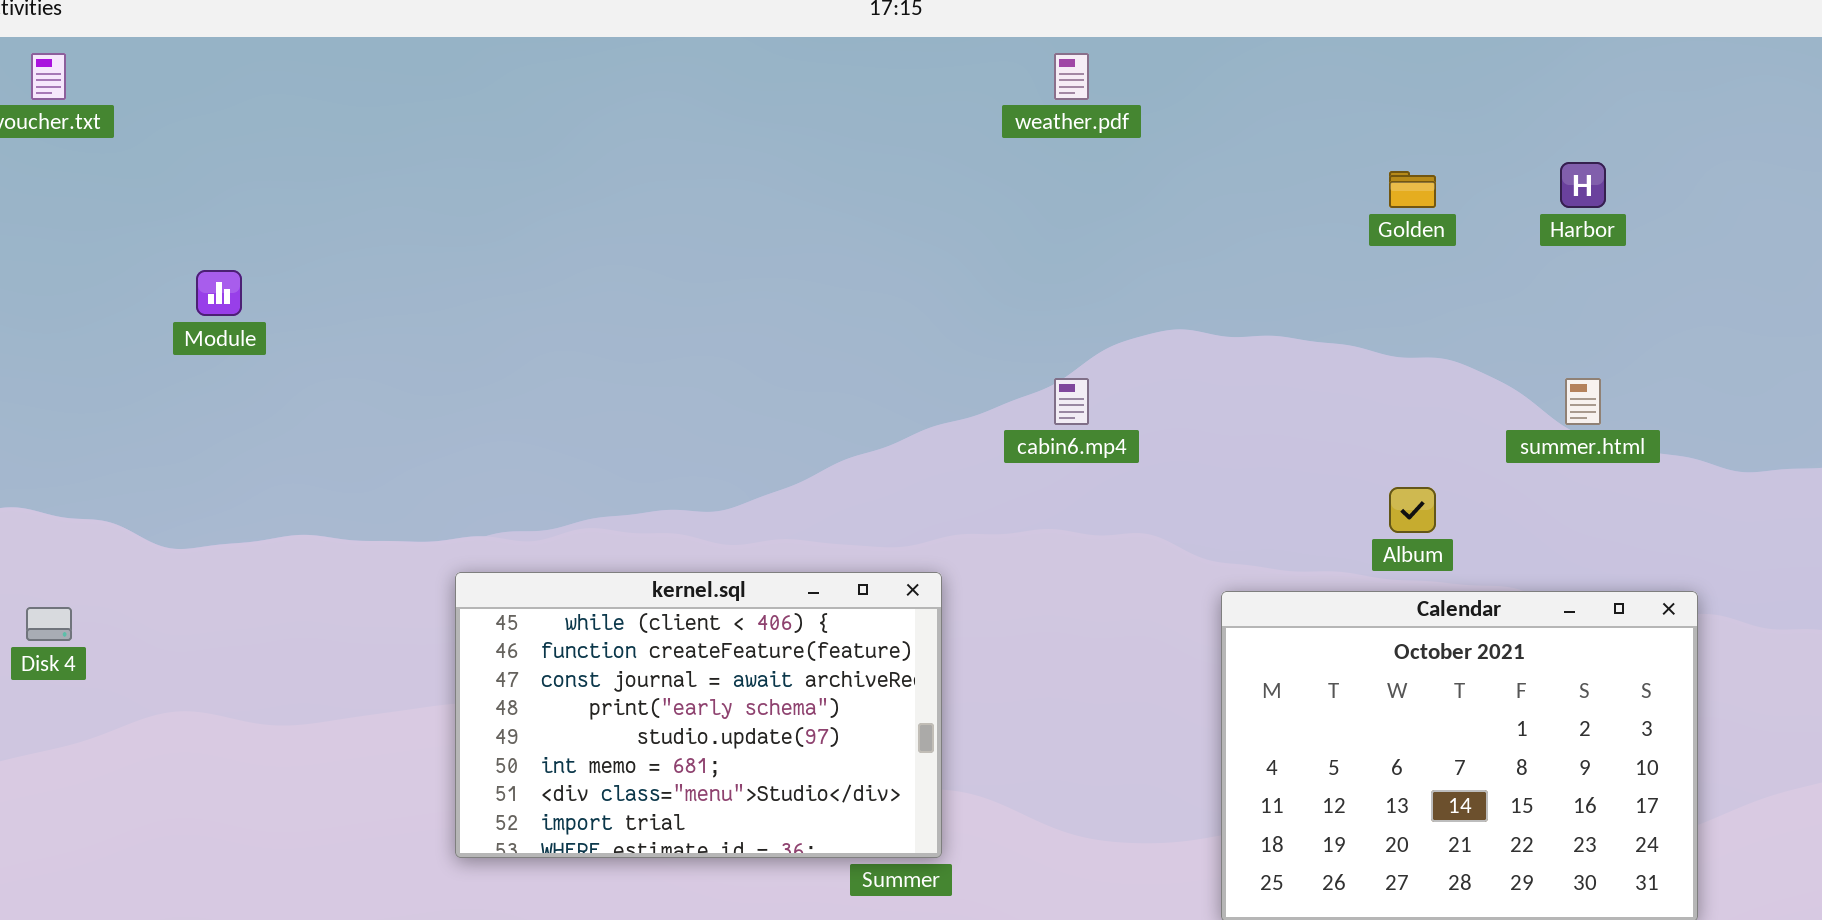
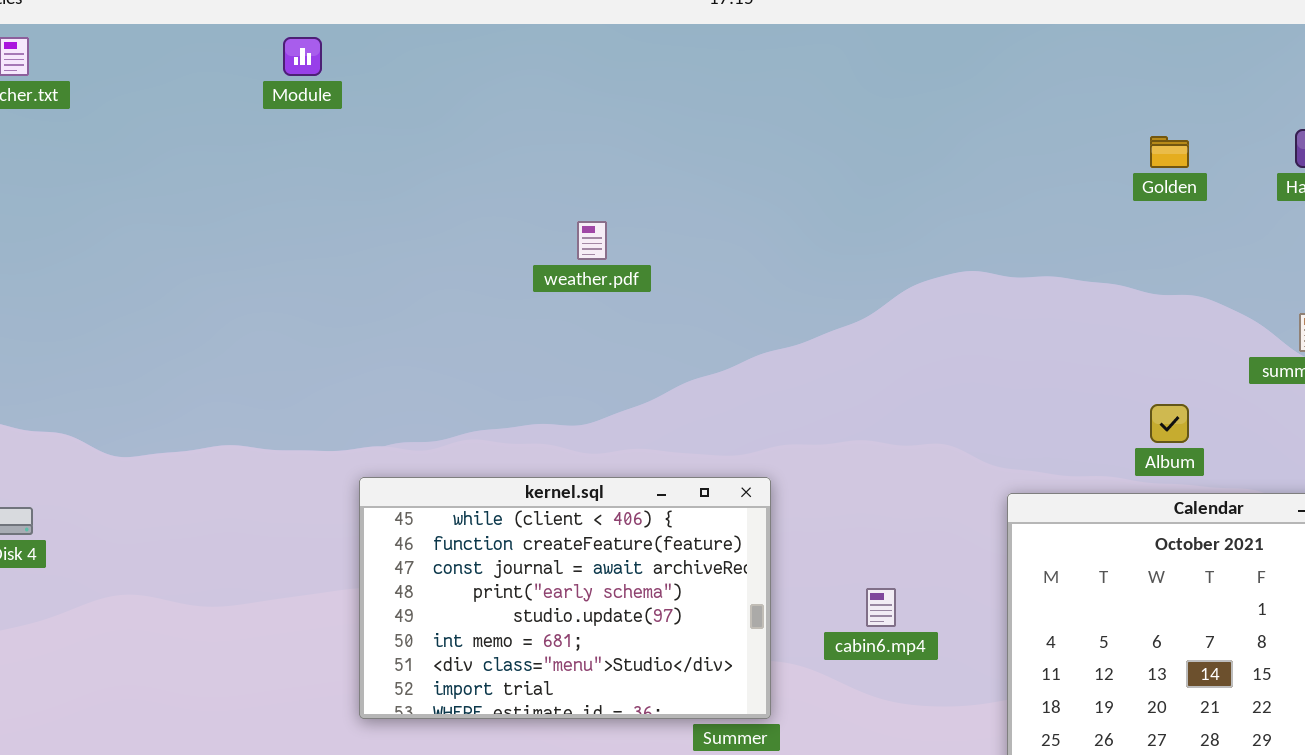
weather.pdf: [1054,53,1089,100] -> [577,221,607,260], moved
Module: [196,270,242,316] -> [283,37,322,76], moved
cabin6.mp4: [1054,378,1089,425] -> [866,588,896,627], moved

